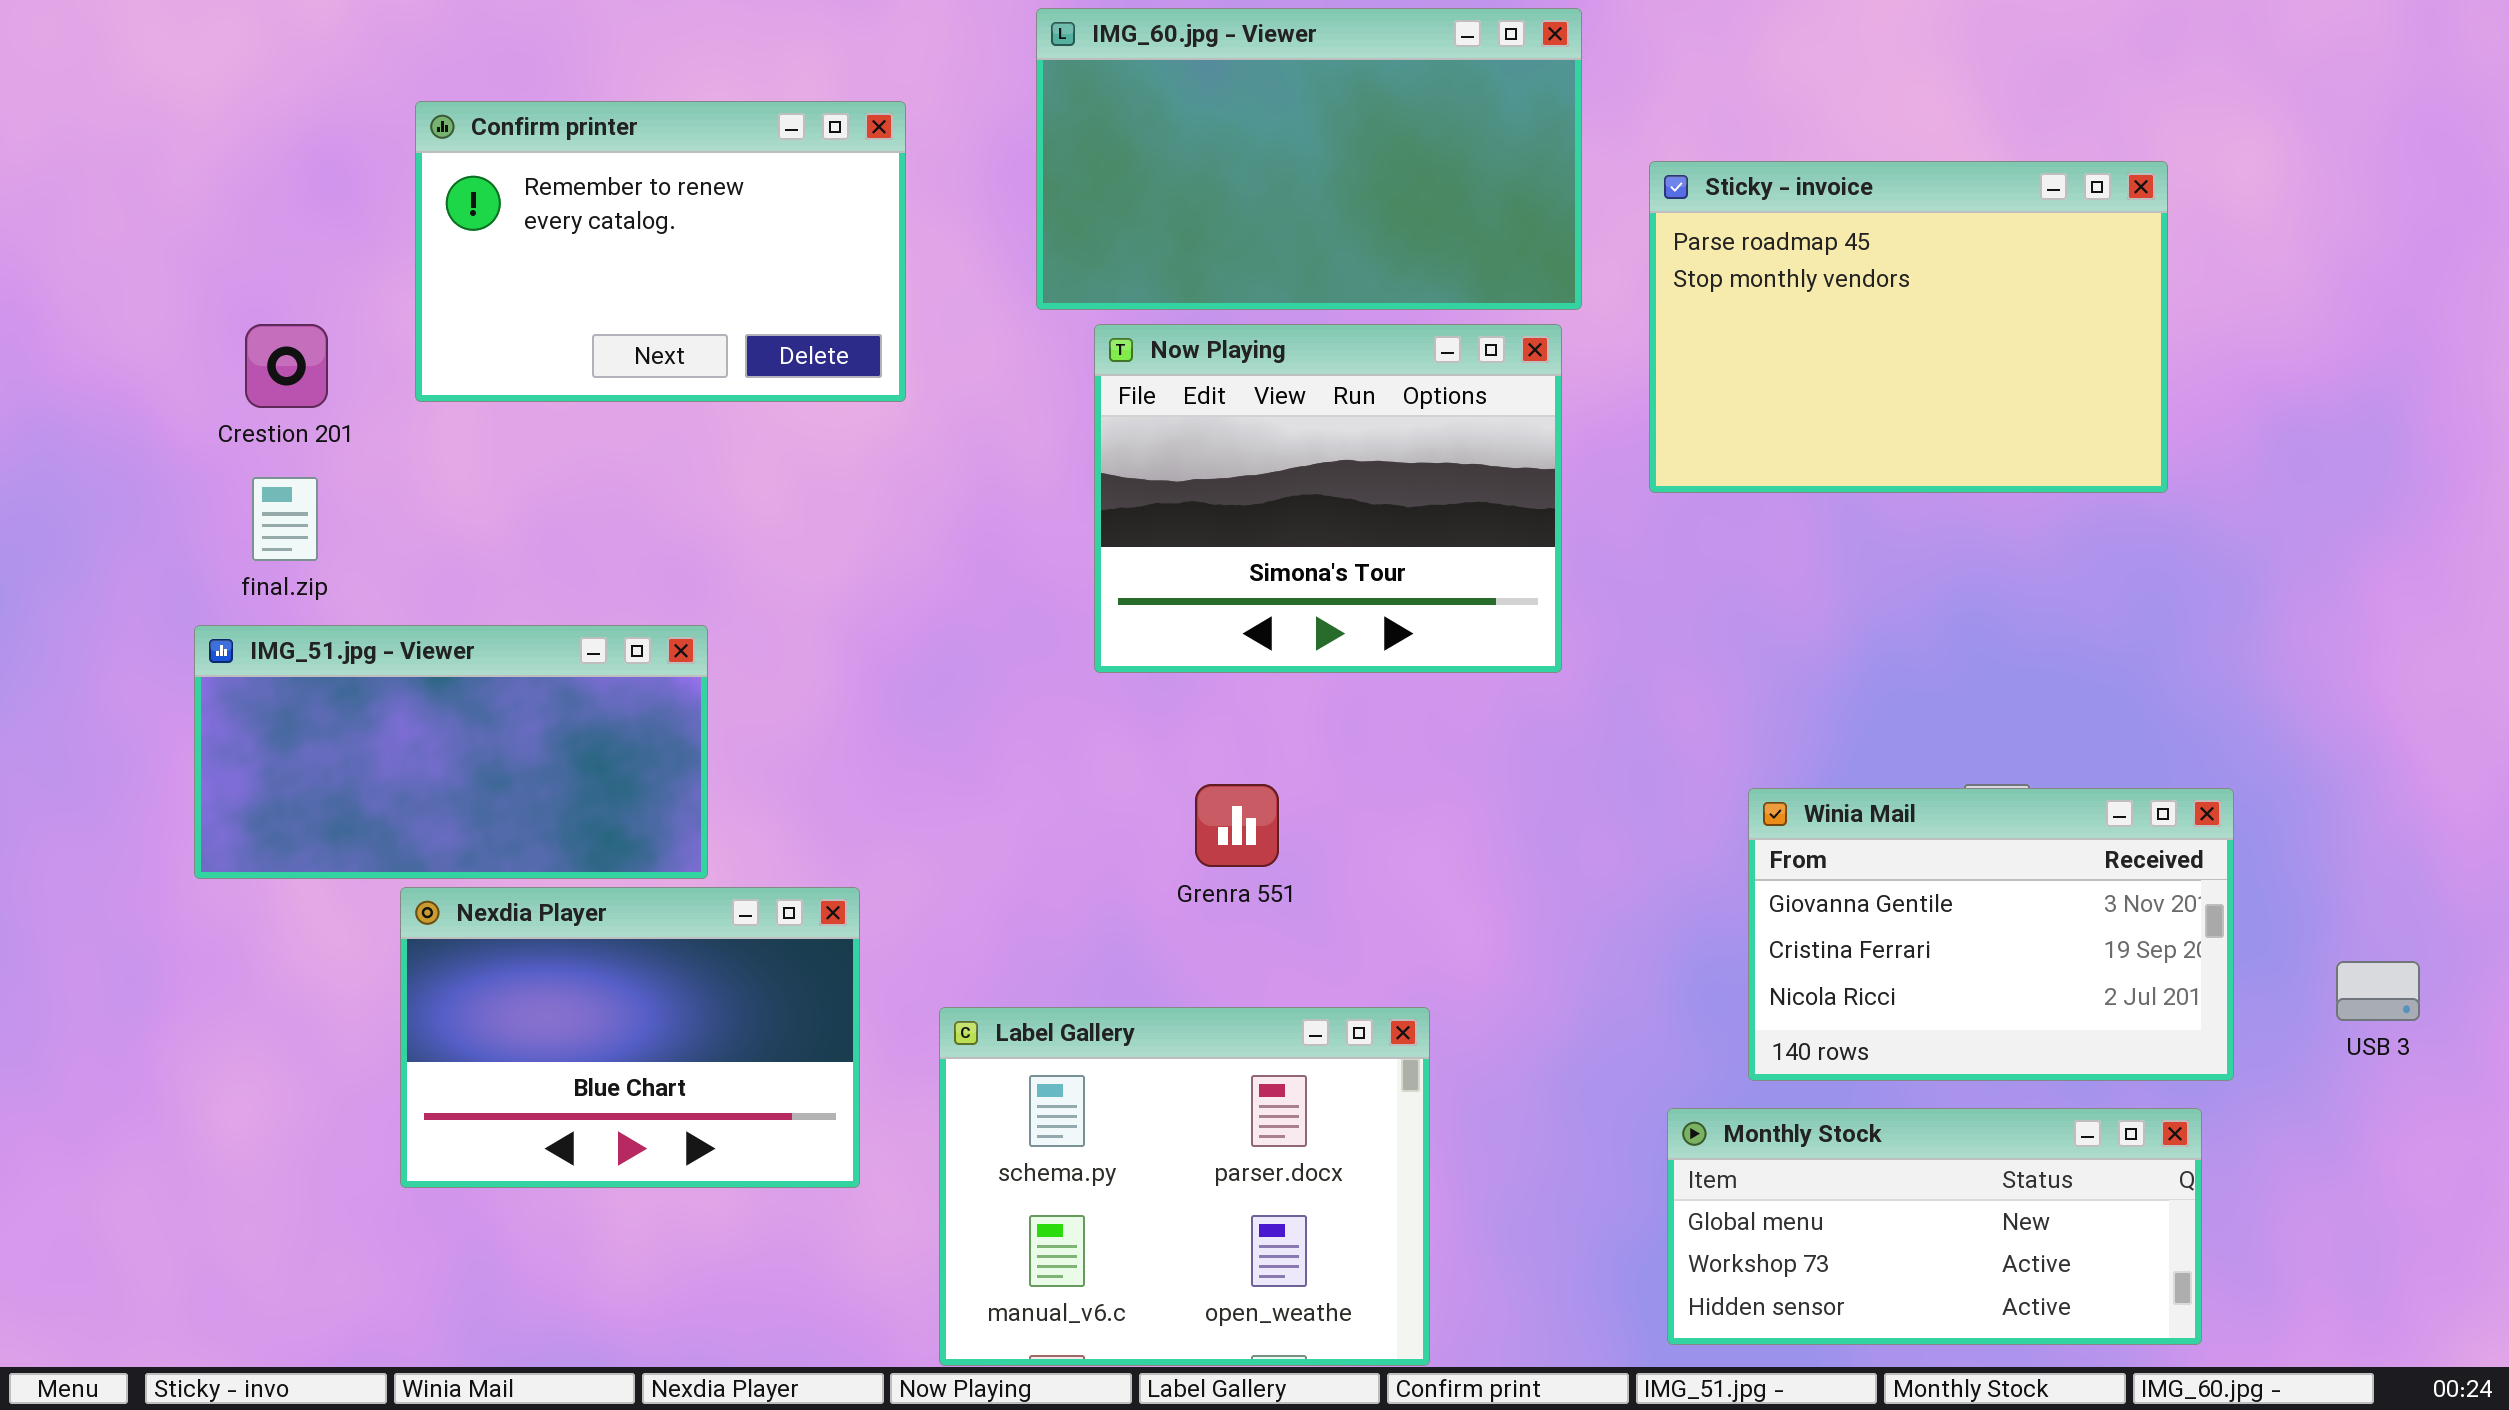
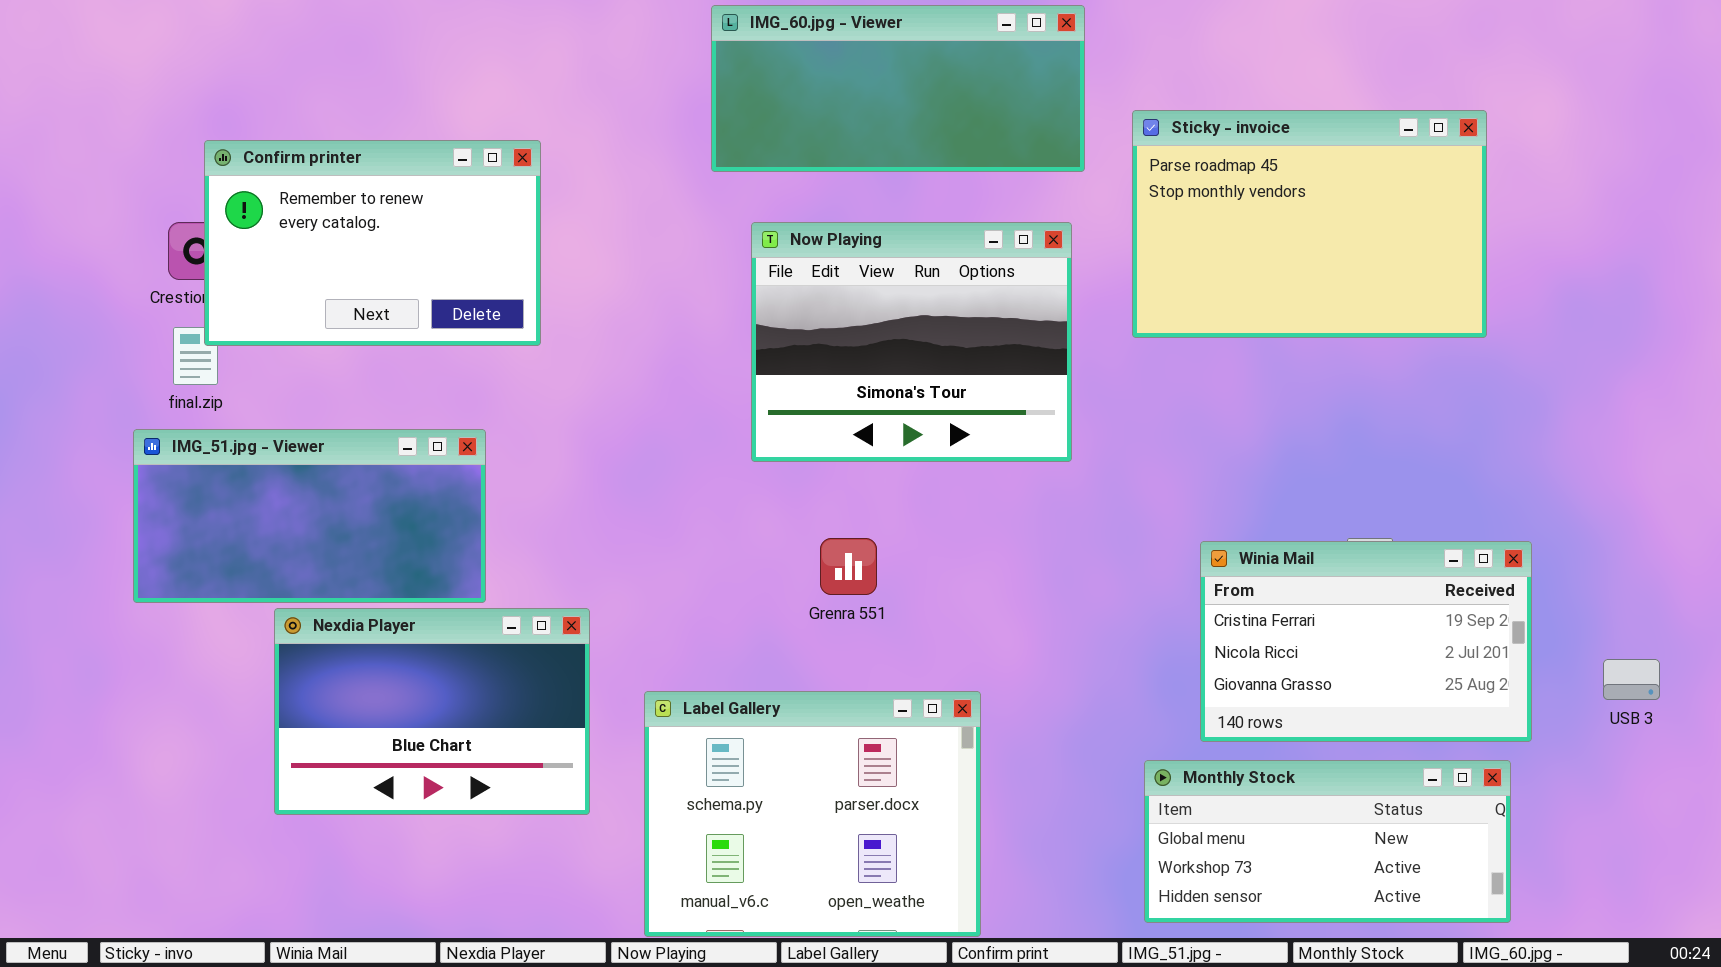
IMG_60.jpg - Viewer: [1036,8,1582,310] -> [711,5,1085,172], resized
Confirm printer: [415,101,906,402] -> [204,140,541,346], moved
Winia Mail: [1748,788,2234,1081] -> [1200,541,1532,742], scrolled down 1 row

